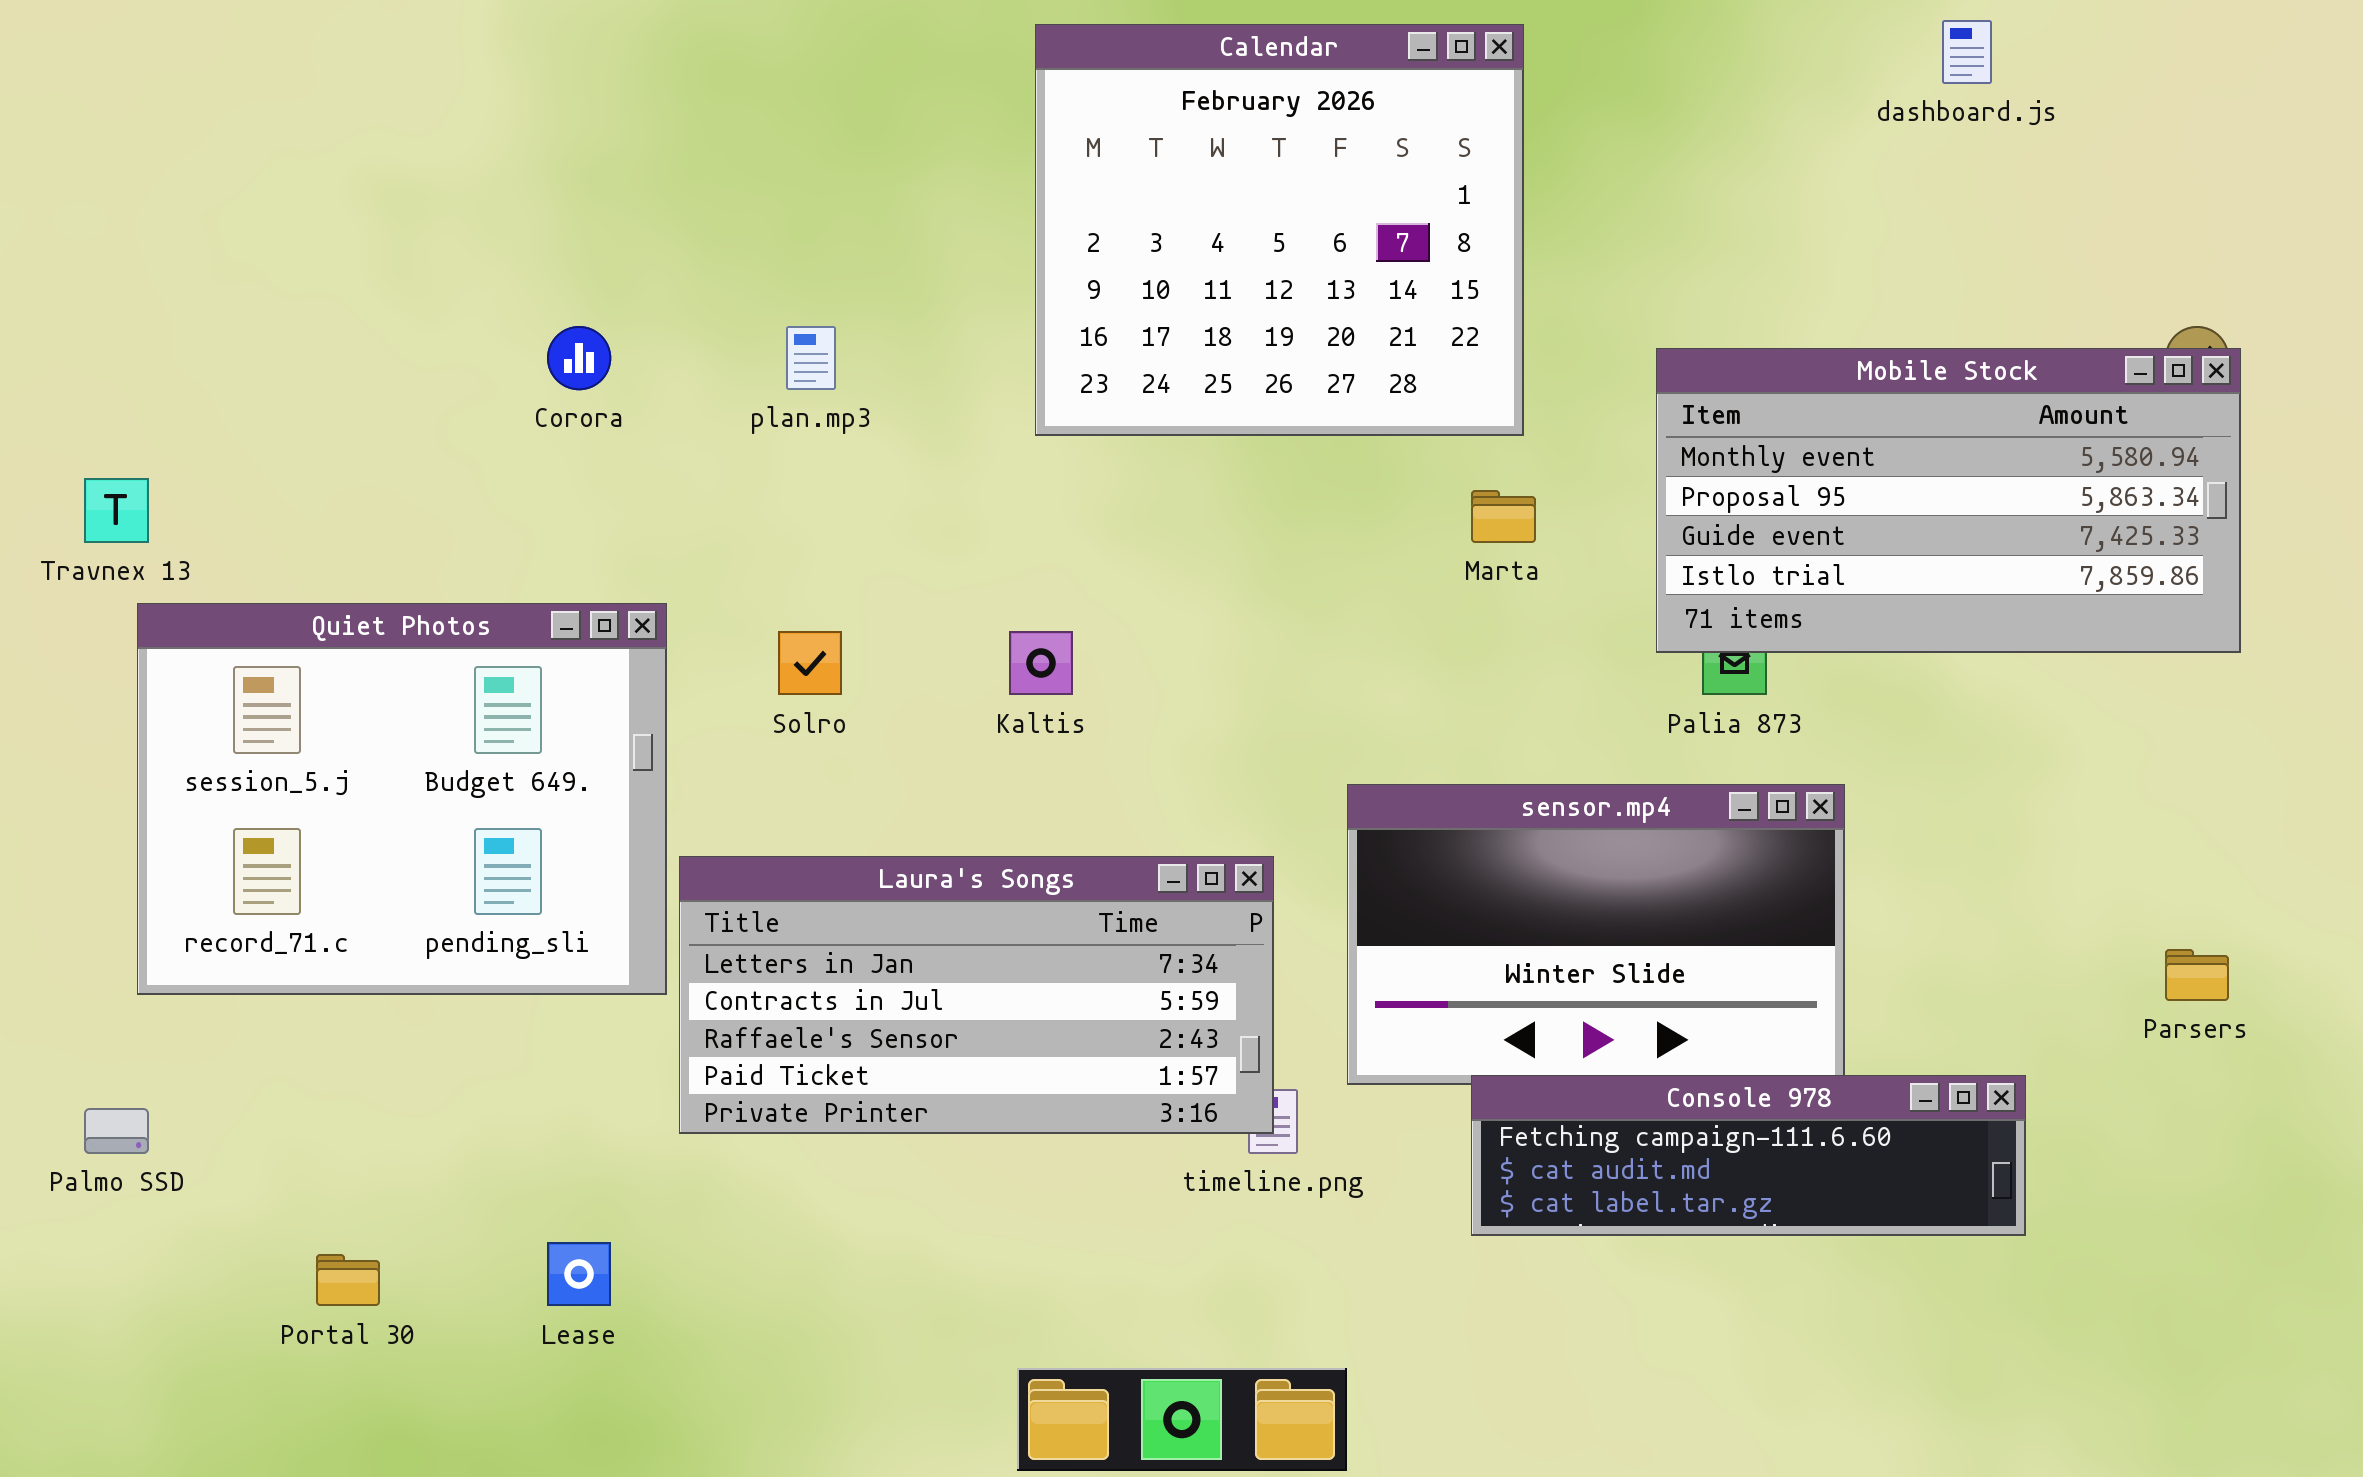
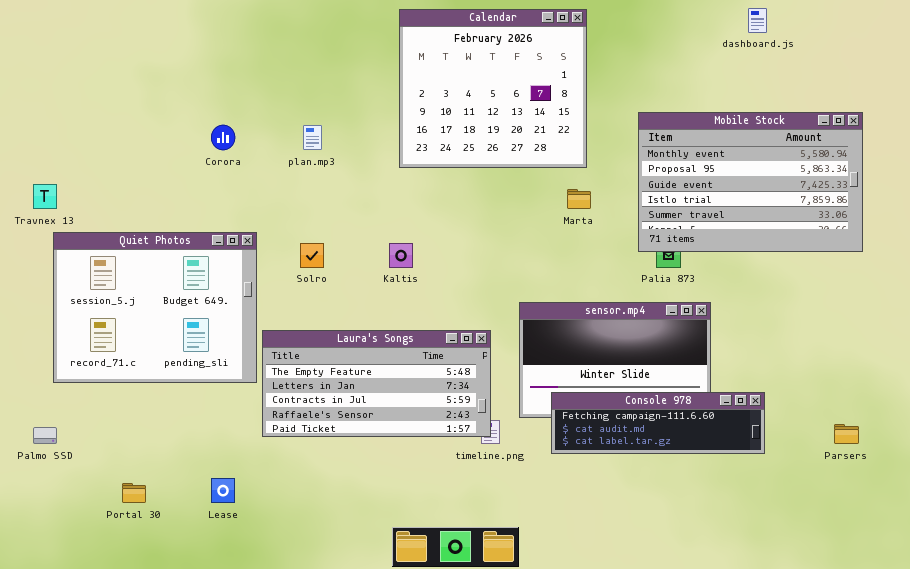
Mobile Stock: [1656,348,2241,653] -> [638,112,863,252], resized
Laura's Songs: [679,856,1274,1134] -> [262,330,491,437], scrolled up 1 row
Parsers: [2165,949,2229,1001] -> [834,424,859,444], moved
Console 978: [1471,1075,2026,1236] -> [551,392,765,454], moved

